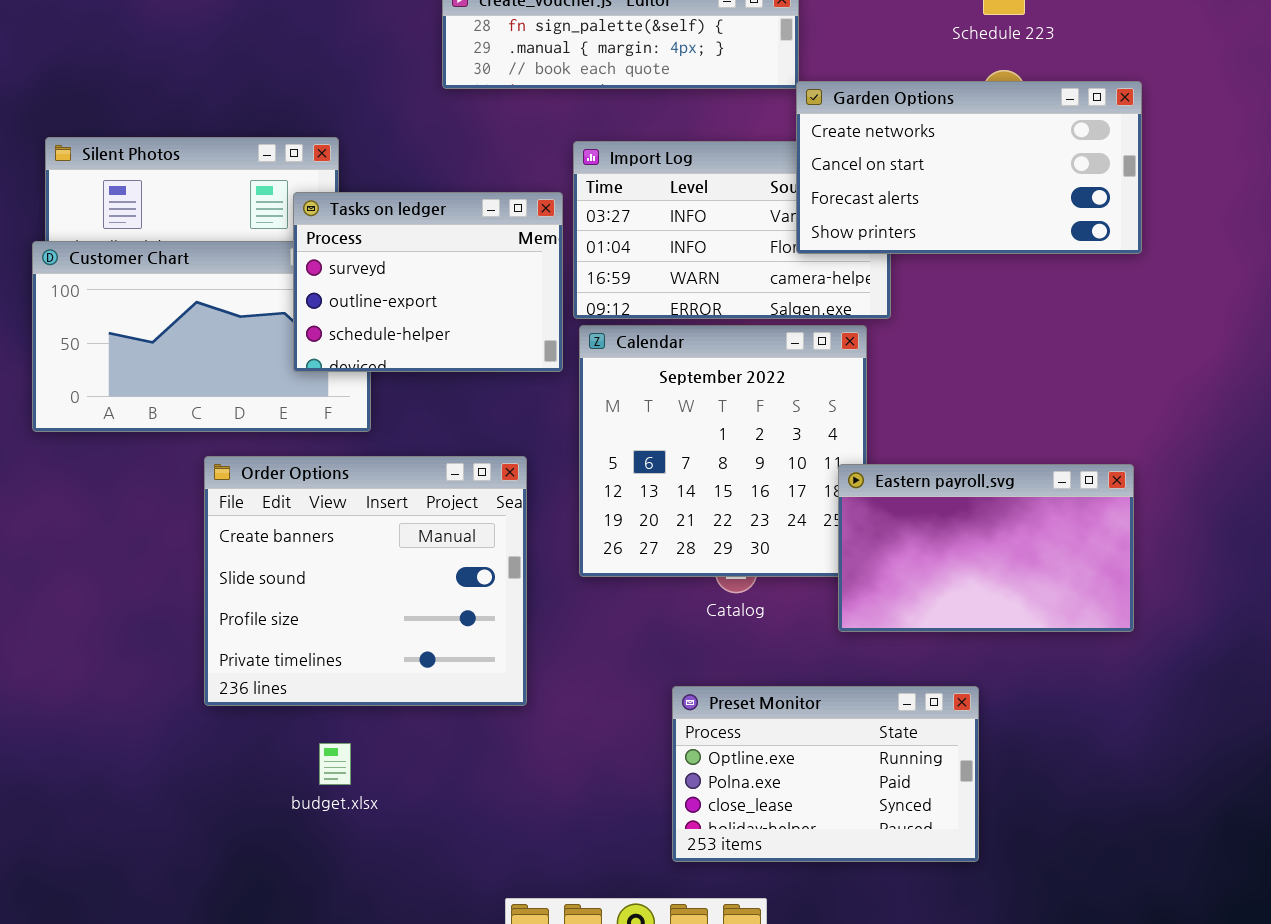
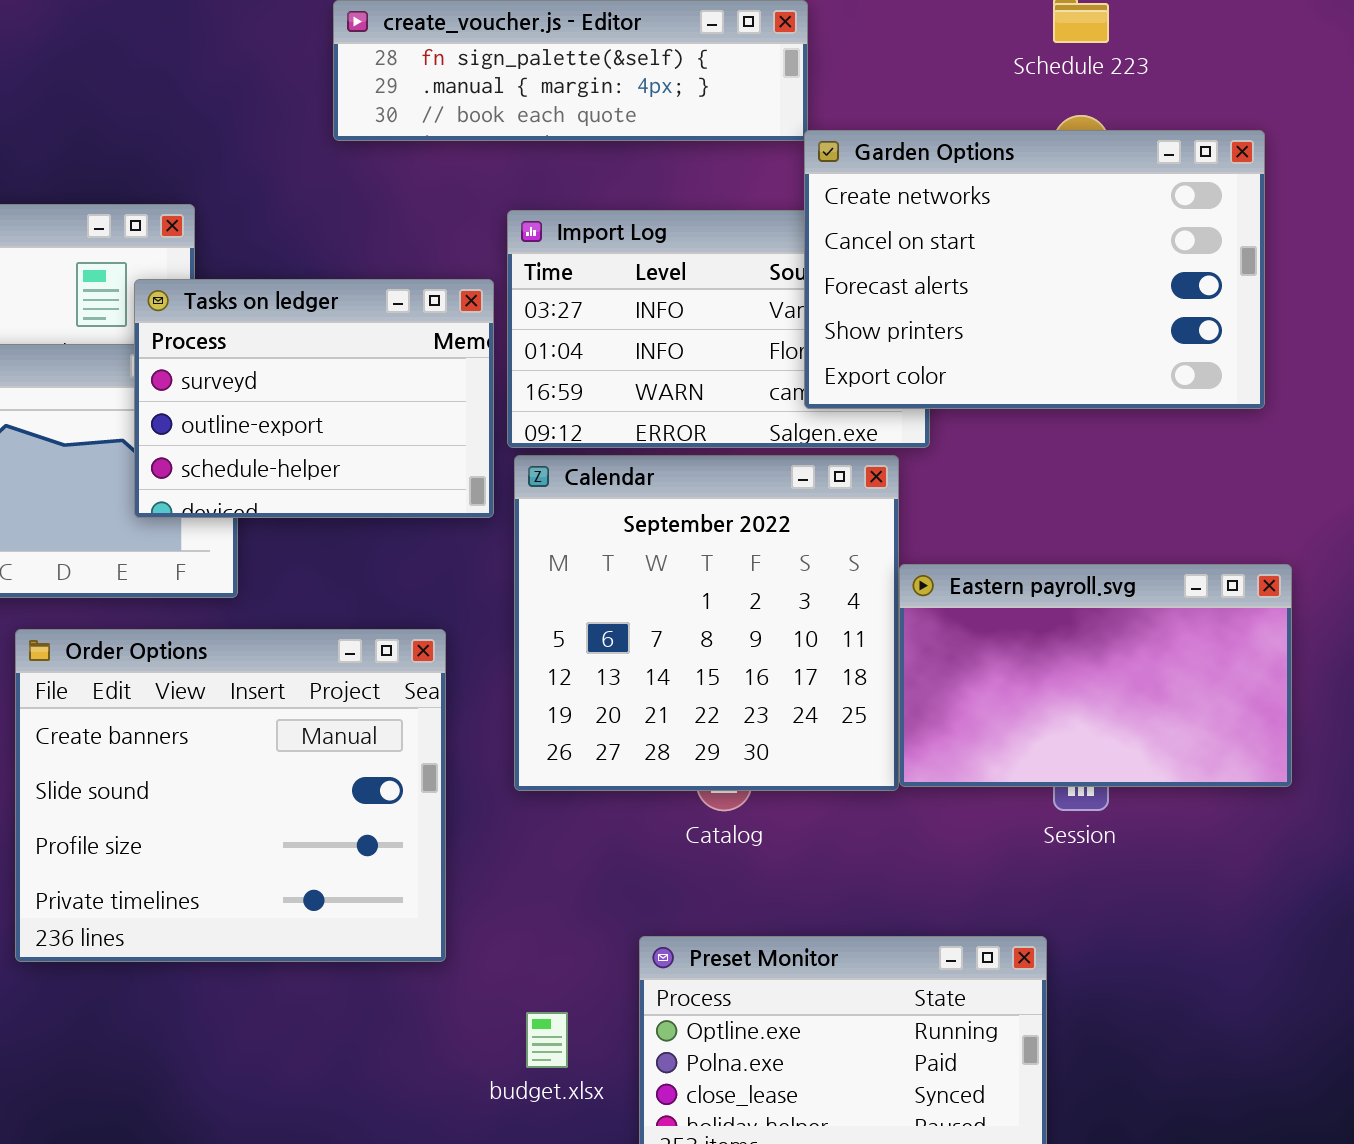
Garden Options: [796,81,1142,254] -> [804,130,1265,409], resized
Eastern payroll.svg: [838,464,1134,632] -> [899,564,1292,787], moved
budget.xlsx: [319,743,351,785] -> [526,1012,568,1068], moved

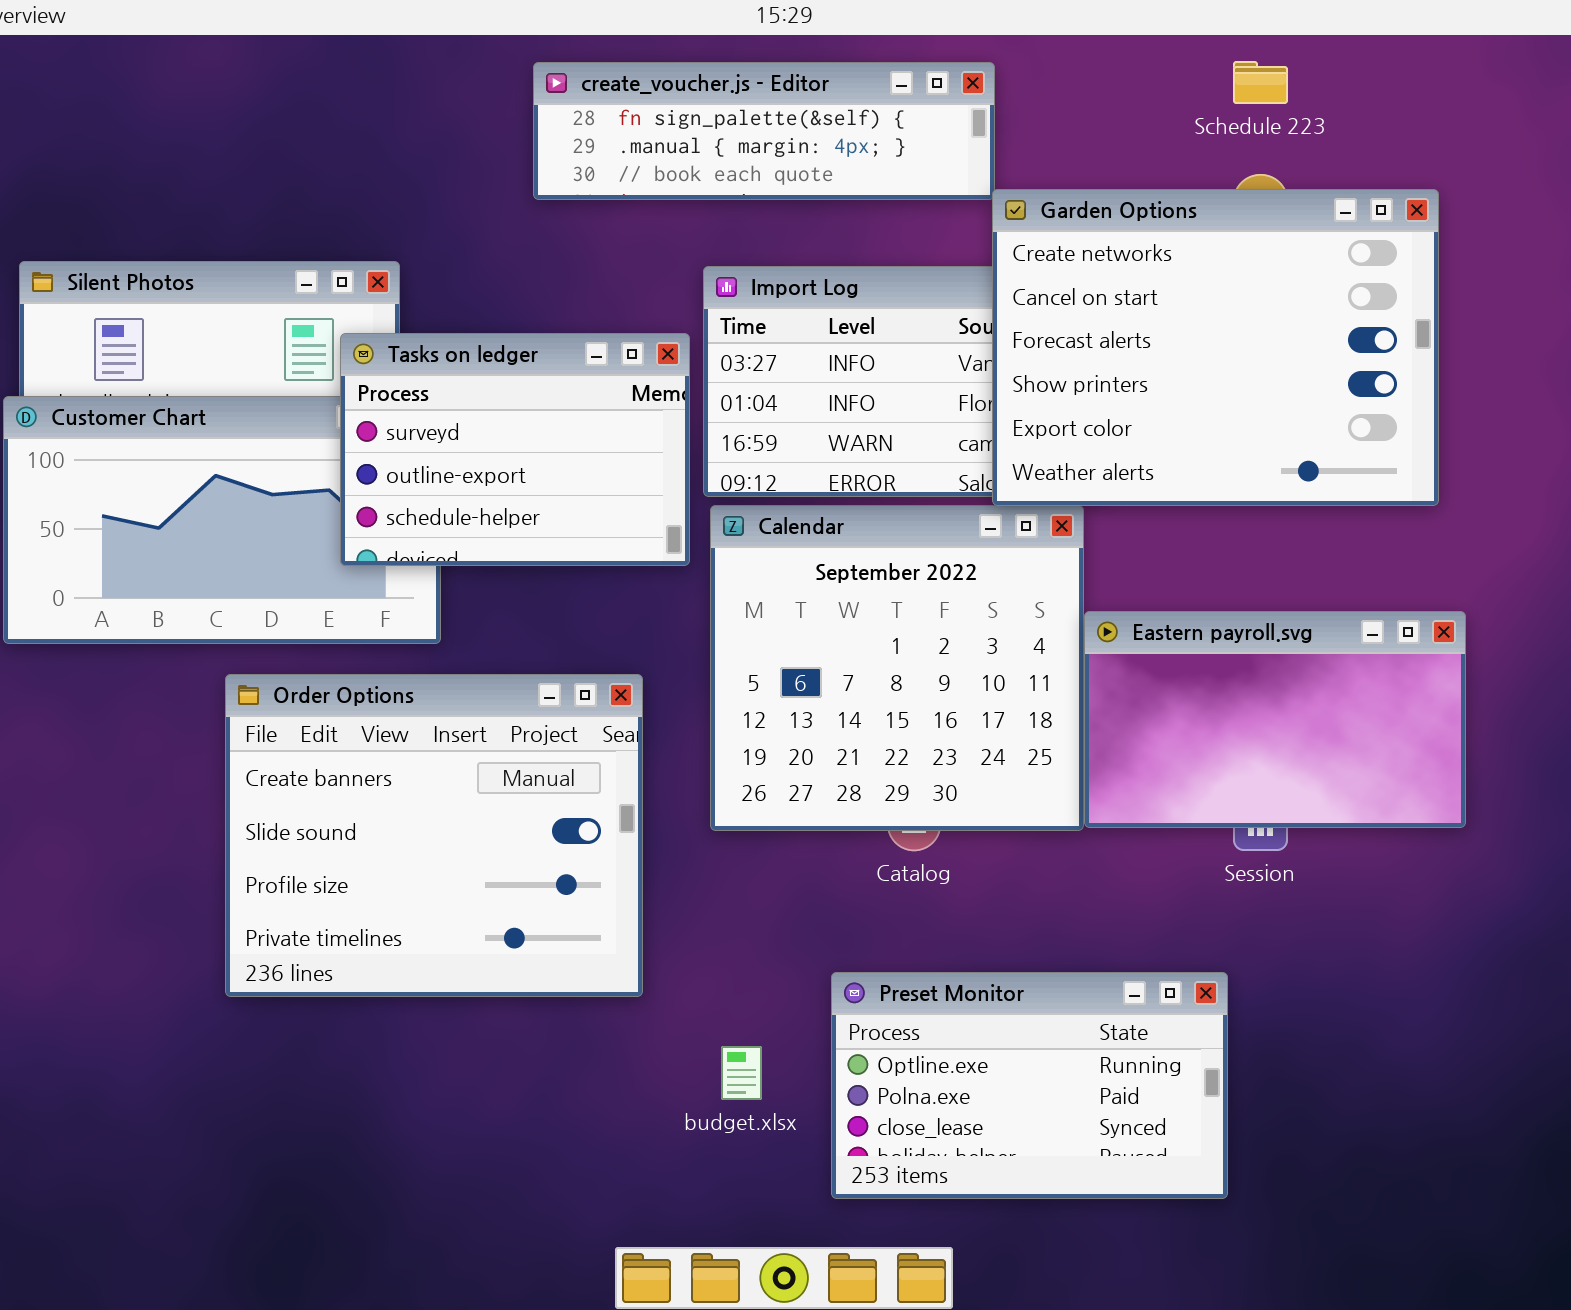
Garden Options: [804,130,1265,409] -> [992,189,1439,506], resized

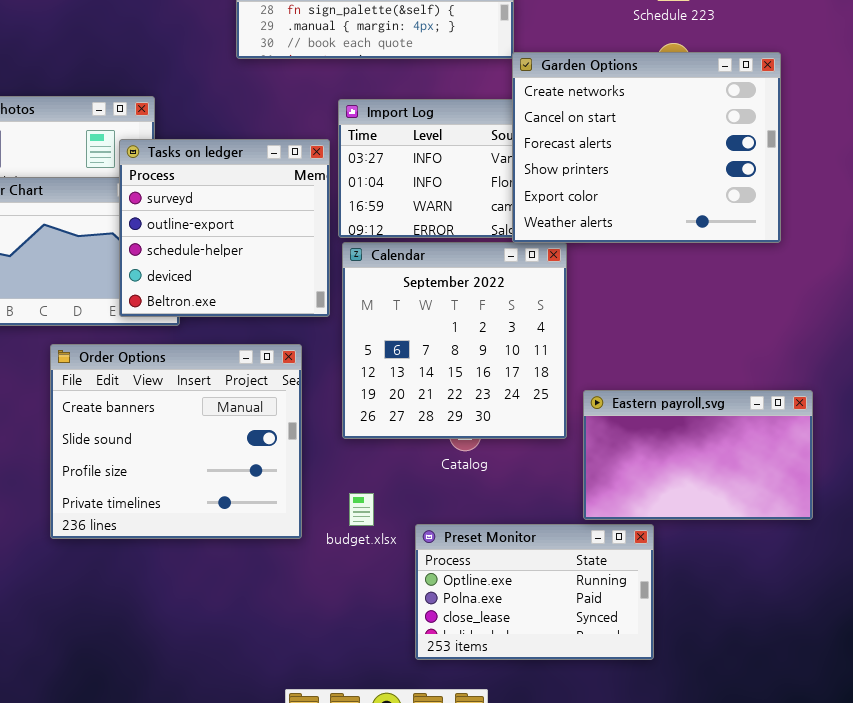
Tasks on ledger: [340,333,690,566] -> [119,139,330,317], resized
Eastern payroll.svg: [1084,611,1466,828] -> [583,390,813,520], moved
budget.xlsx: [721,1046,762,1100] -> [349,493,374,526], moved

